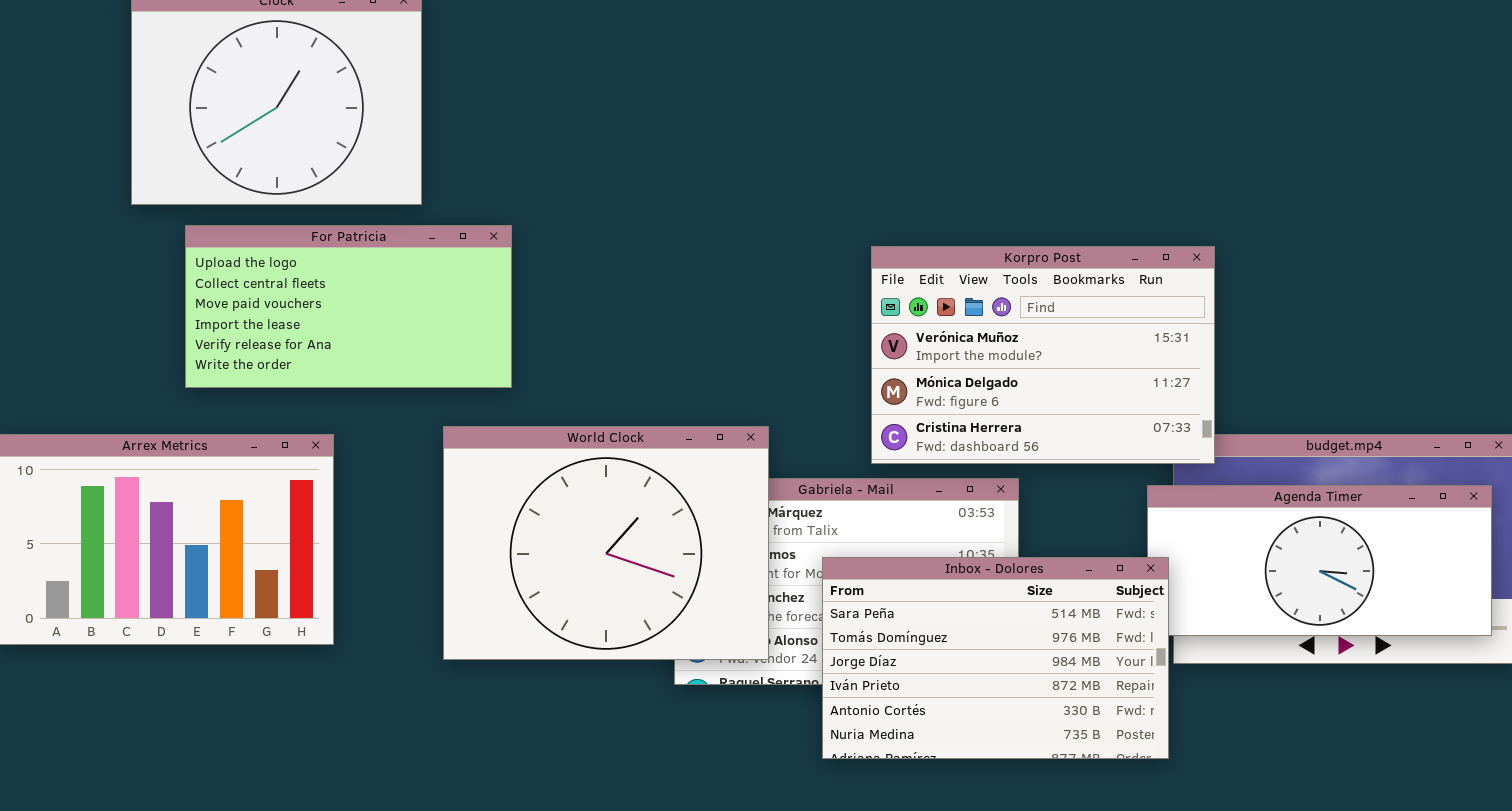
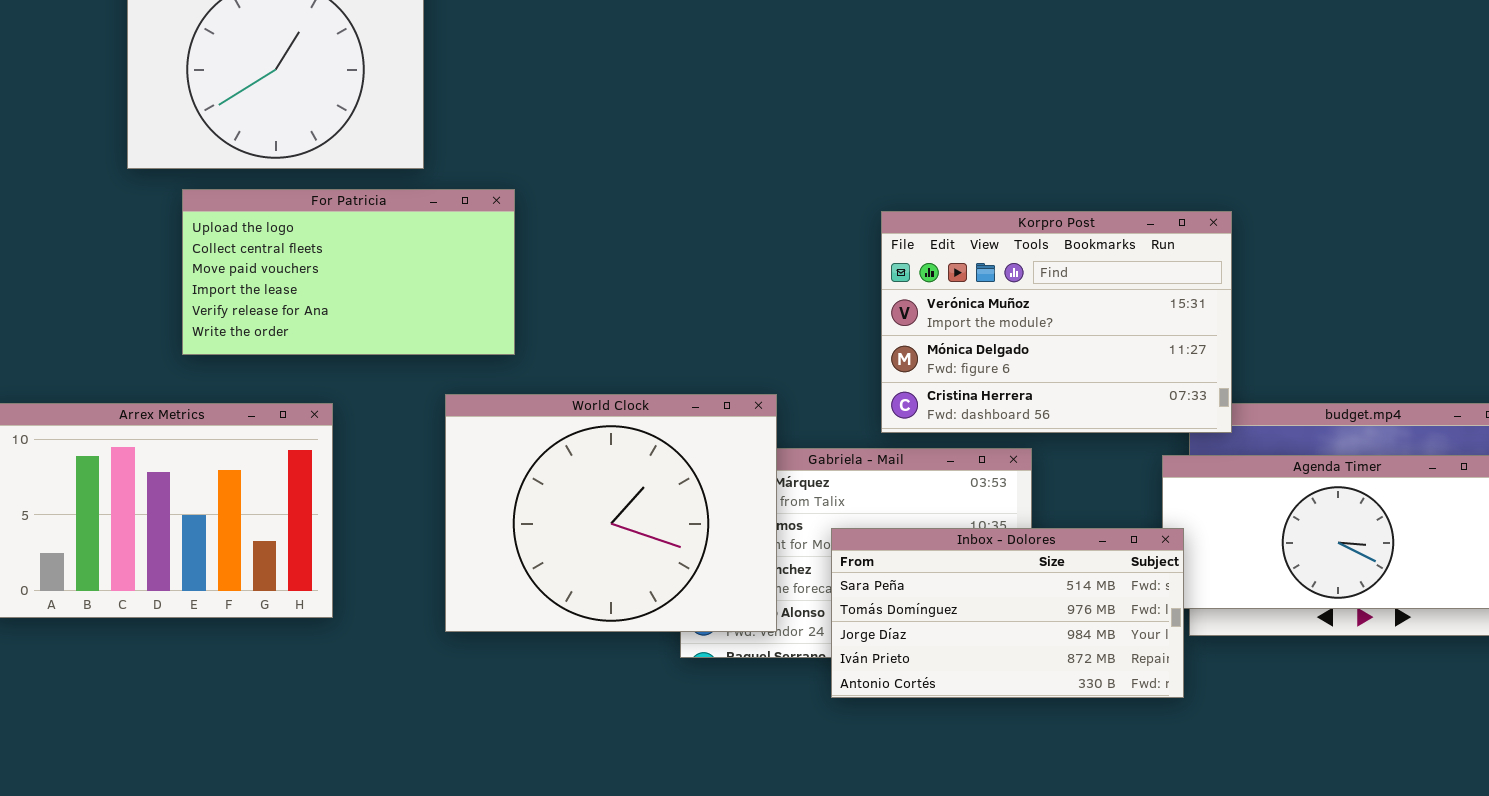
Inbox - Dolores: [822,557,1169,759] -> [831,528,1184,698], resized

